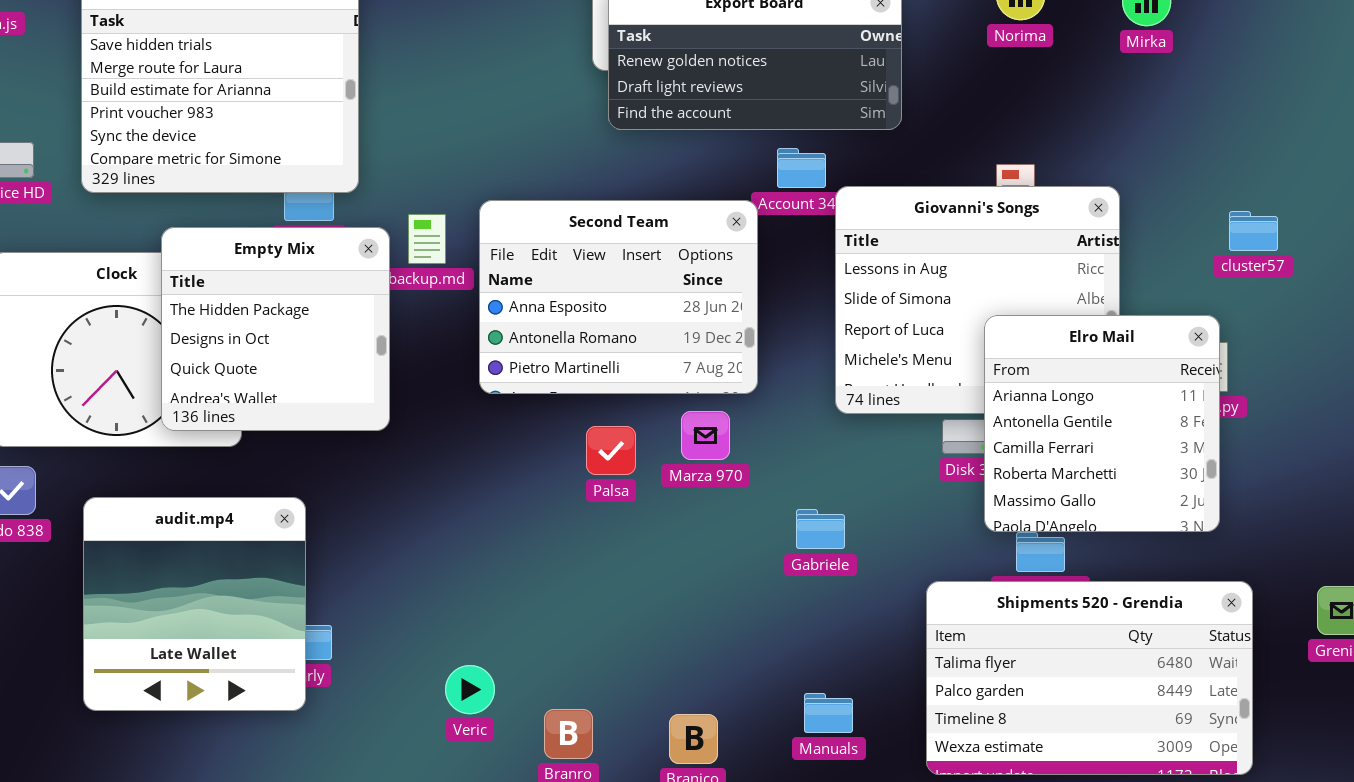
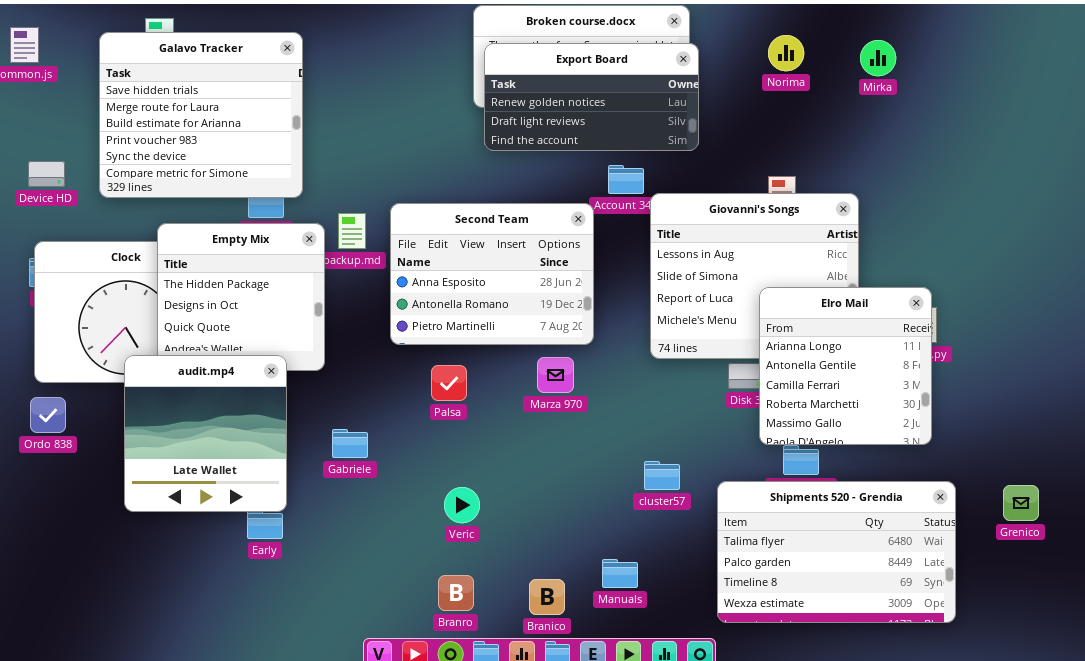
cluster57: [1229,211,1278,251] -> [644,461,680,490], moved
Palsa: [586,426,636,475] -> [431,365,467,401], moved
audit.mp4: [83,497,306,711] -> [124,355,287,512], moved
Gabriele: [796,509,845,549] -> [332,429,368,458], moved
Veric: [445,665,495,714] -> [444,487,480,523], moved
Manuals: [804,693,853,733] -> [602,559,638,588], moved

